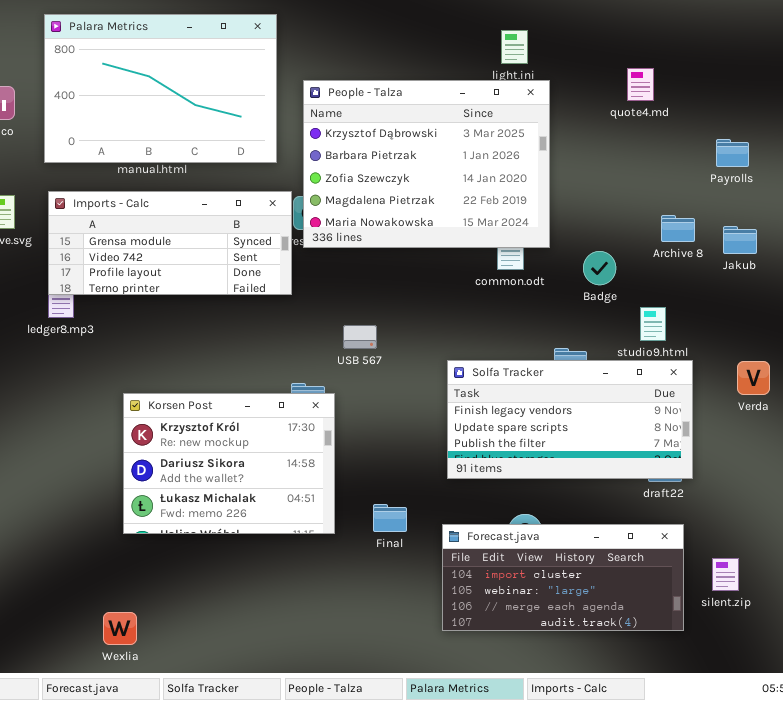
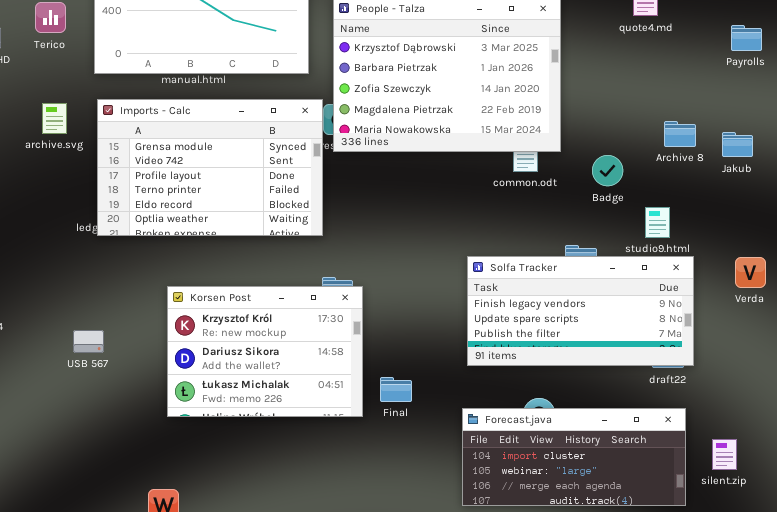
Payrolls: [716,139,749,167] -> [731,25,762,51], moved
Imports - Calc: [48,191,292,295] -> [97,99,323,236], resized
USB 567: [343,325,377,349] -> [73,330,104,353], moved
Final: [373,504,407,532] -> [380,377,412,402], moved

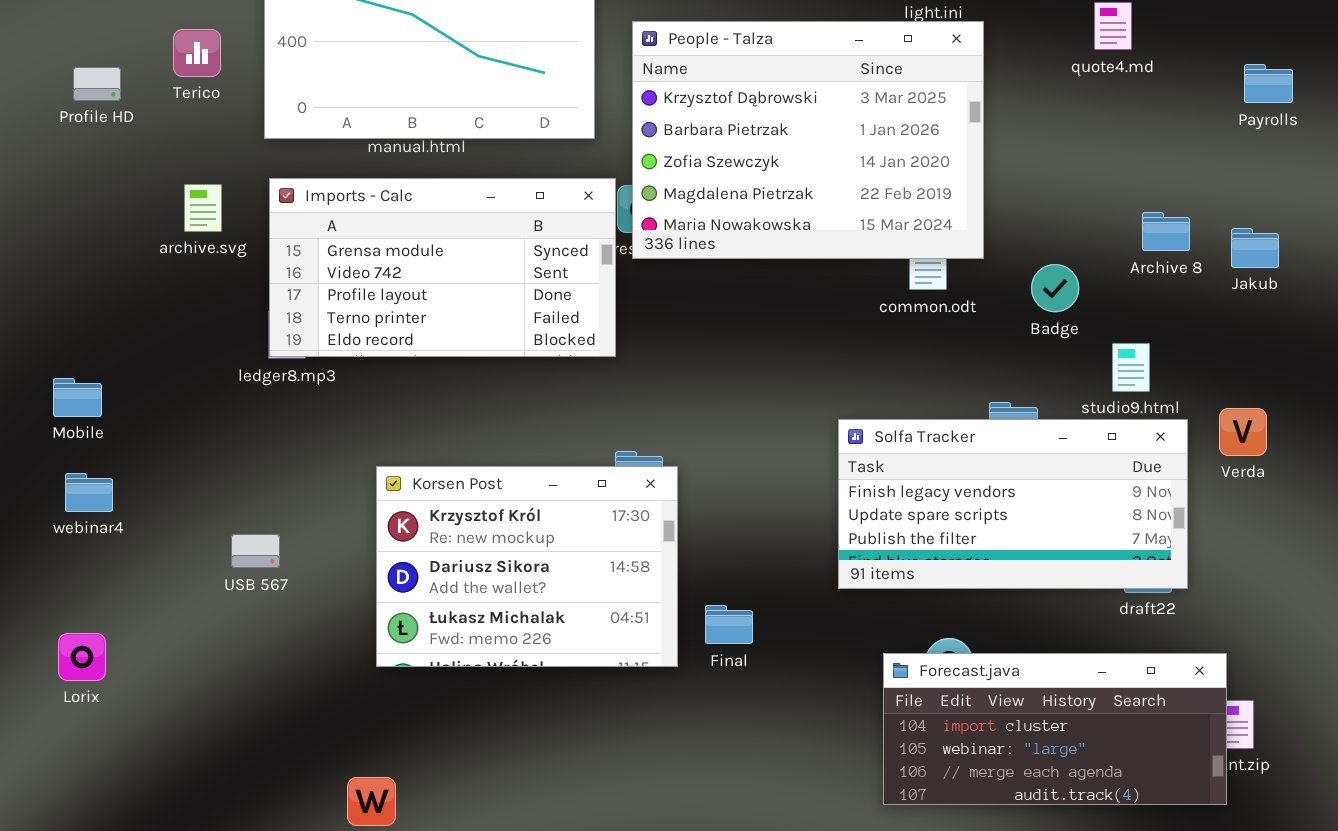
Imports - Calc: [97,99,323,236] -> [269,178,616,357], resized
Verda: [735,257,766,288] -> [1219,408,1267,456], moved
Forecast.java: [462,408,686,506] -> [883,653,1227,805], moved

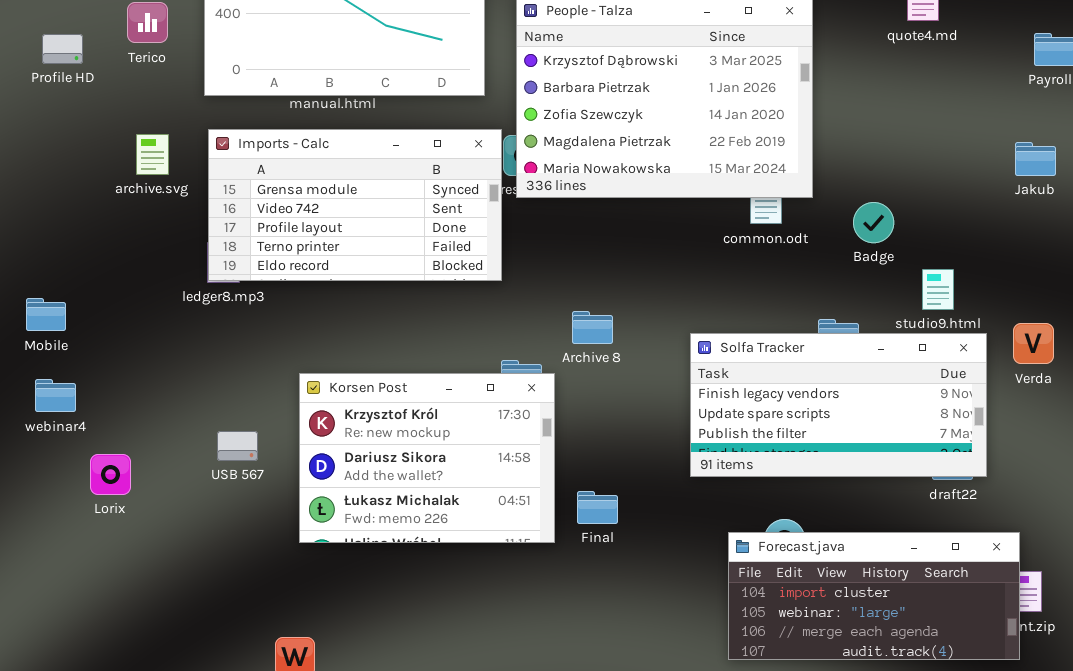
Archive 8: [1142,212,1190,251] -> [572,311,613,344], moved
Jakub: [1231,228,1279,268] -> [1015,142,1056,176], moved
USB 567: [231,534,280,568] -> [217,431,258,461], moved
Lorix: [58,633,106,681] -> [90,454,131,495], moved

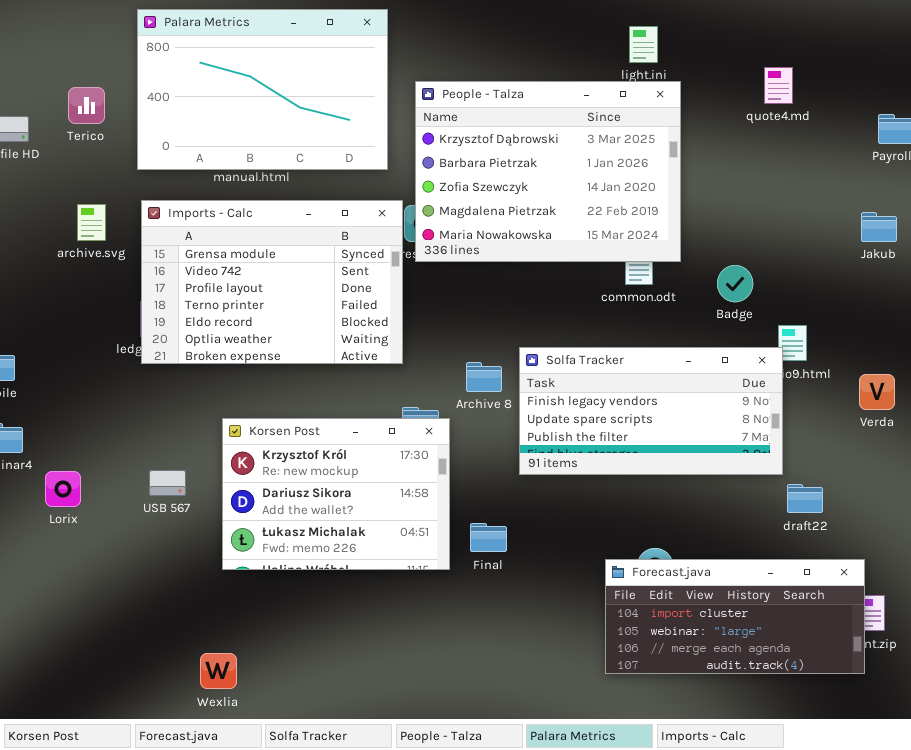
Imports - Calc: [208,129,502,281] -> [141,200,403,364], resized
Solfa Tracker: [690,333,987,477] -> [519,347,783,475], moved
Lorix: [90,454,131,495] -> [45,471,81,507], moved

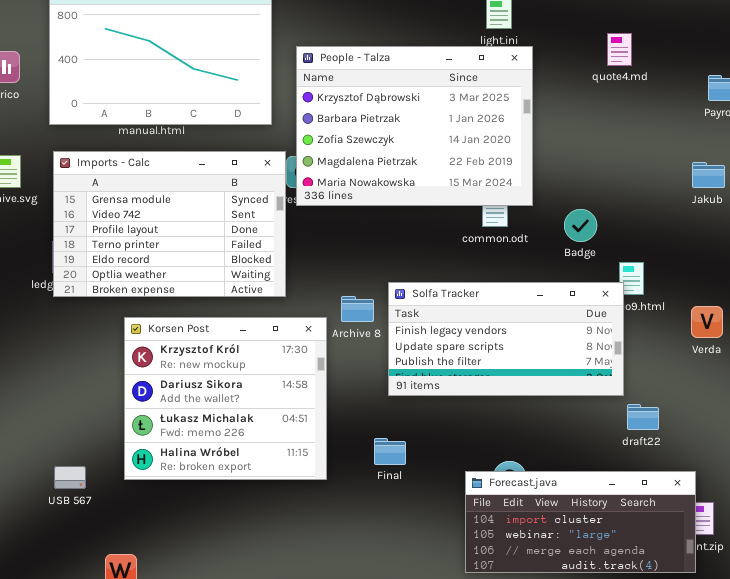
Korsen Post: [222,418,450,570] -> [124,317,327,480], resized
USB 567: [149,470,186,496] -> [54,466,86,489], moved
Final: [470,523,507,552] -> [374,438,406,465], moved

